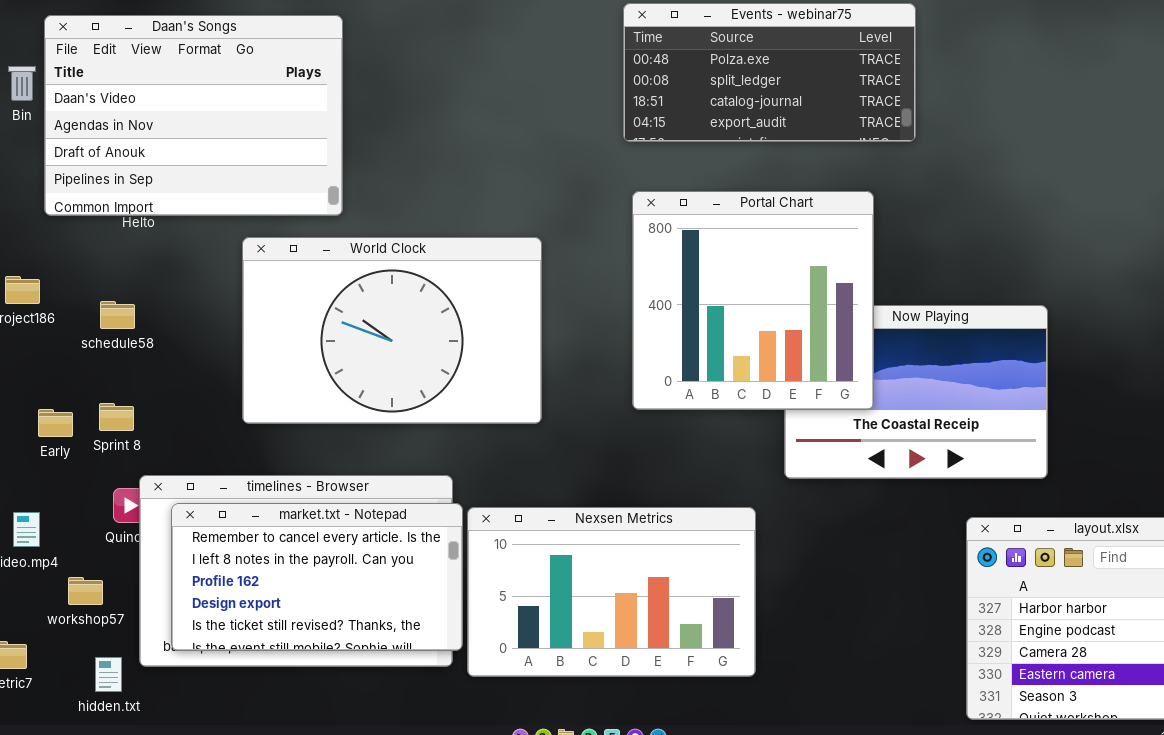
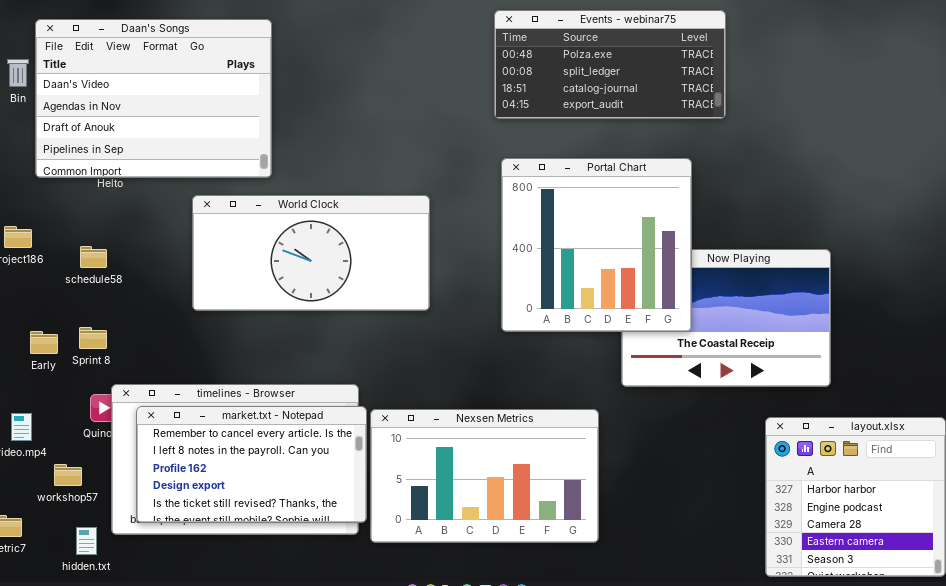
World Clock: [242,237,542,424] -> [192,195,430,311], resized

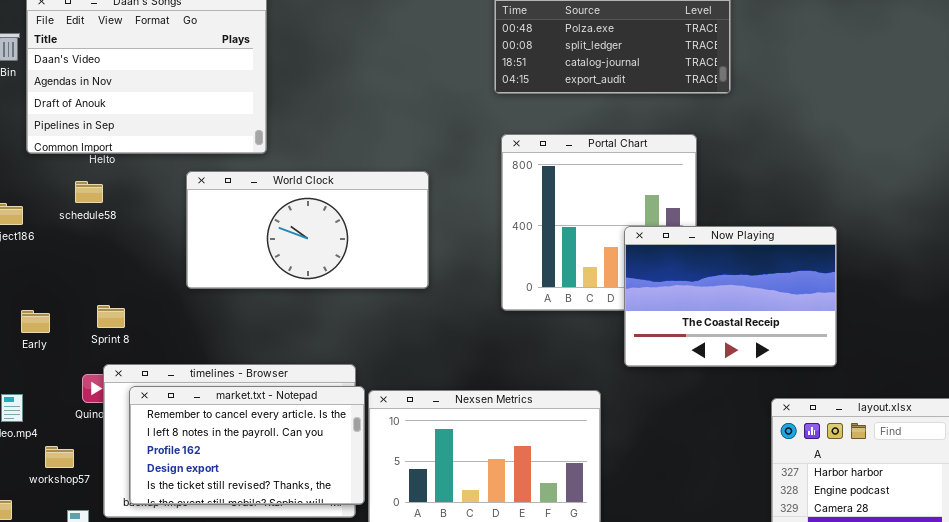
schedule58: [80,246,107,268] -> [75,181,103,203], moved
Now Playing: [621,249,831,387] -> [624,226,837,367], raised
Sprint 8: [79,327,107,349] -> [97,305,125,328], moved

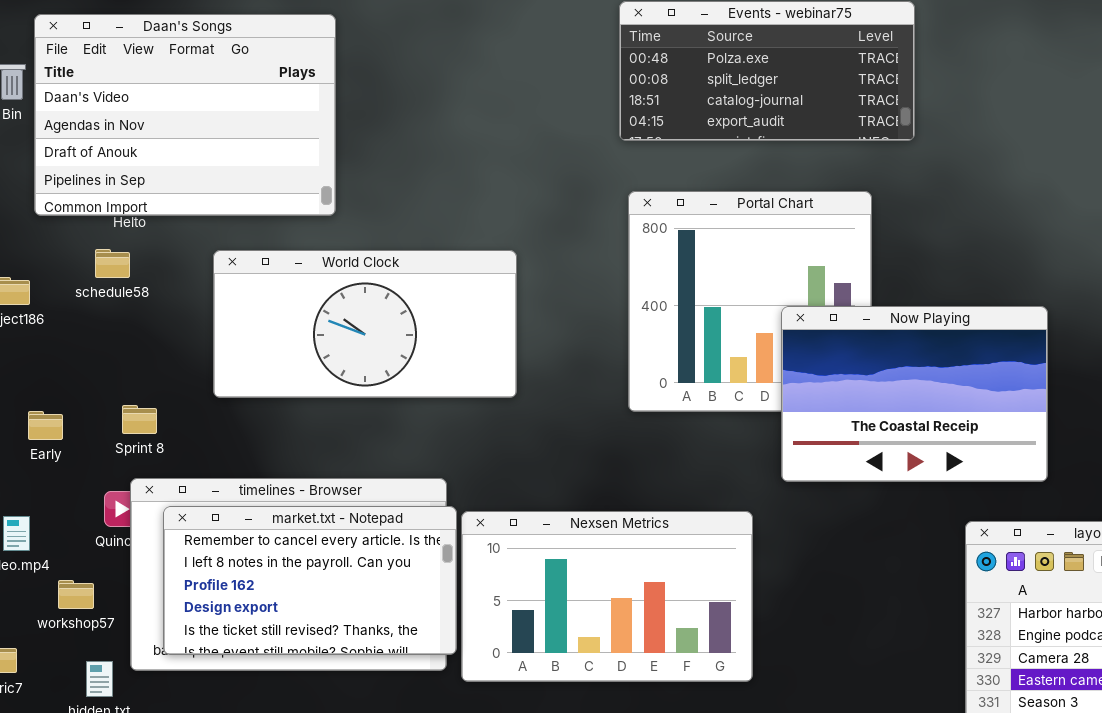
World Clock: [186,171,429,289] -> [213,250,517,398], moved

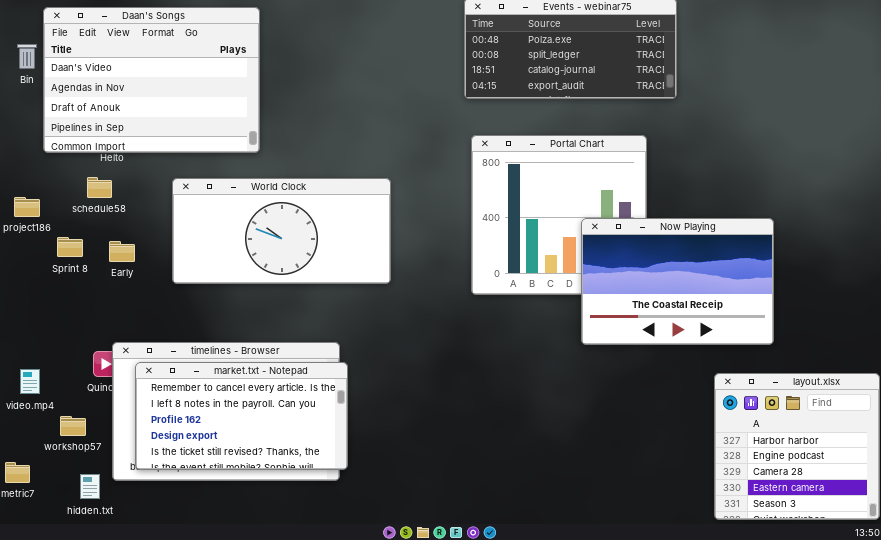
Sprint 8: [122,405,157,434] -> [57,237,83,257], moved
Early: [28,411,63,440] -> [109,241,135,262], moved
Nexsen Metrics: [461,511,753,682] -> none, closed

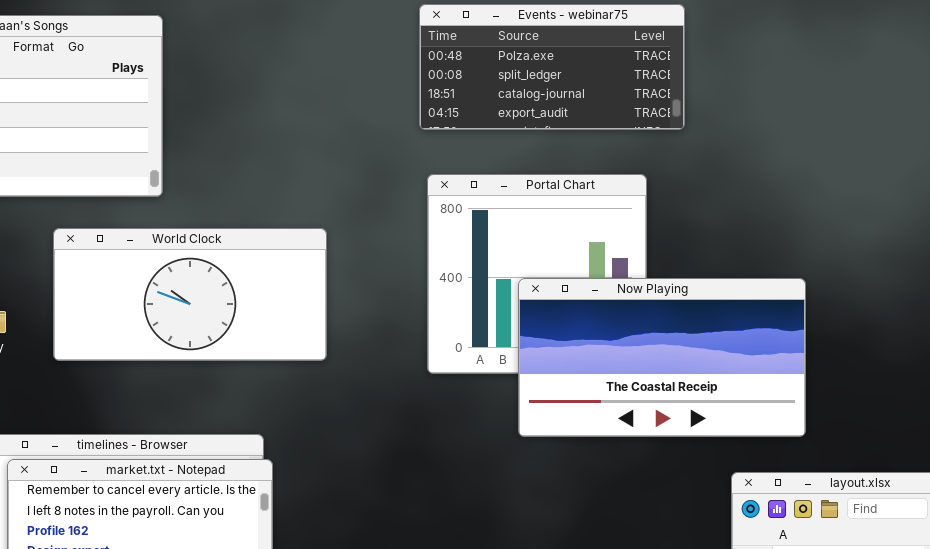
Now Playing: [581,218,774,345] -> [518,278,806,437], resized

